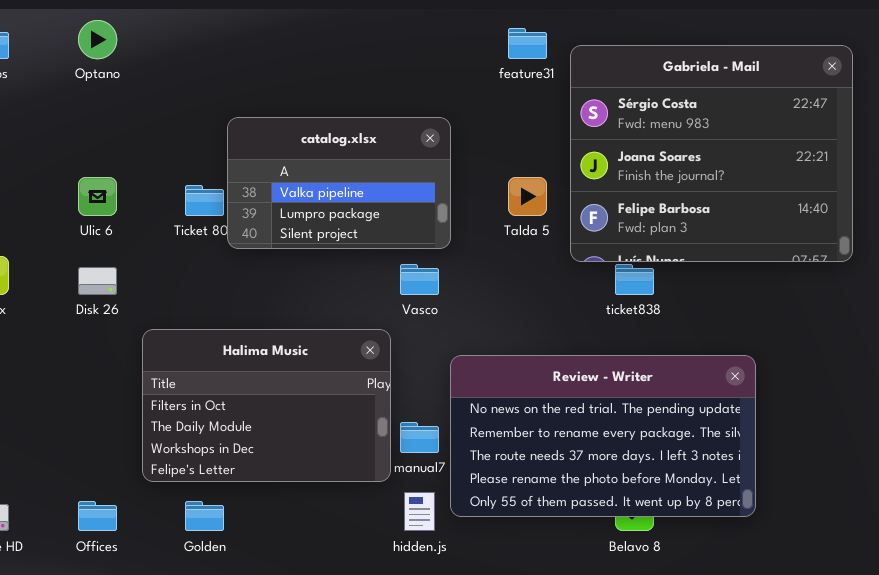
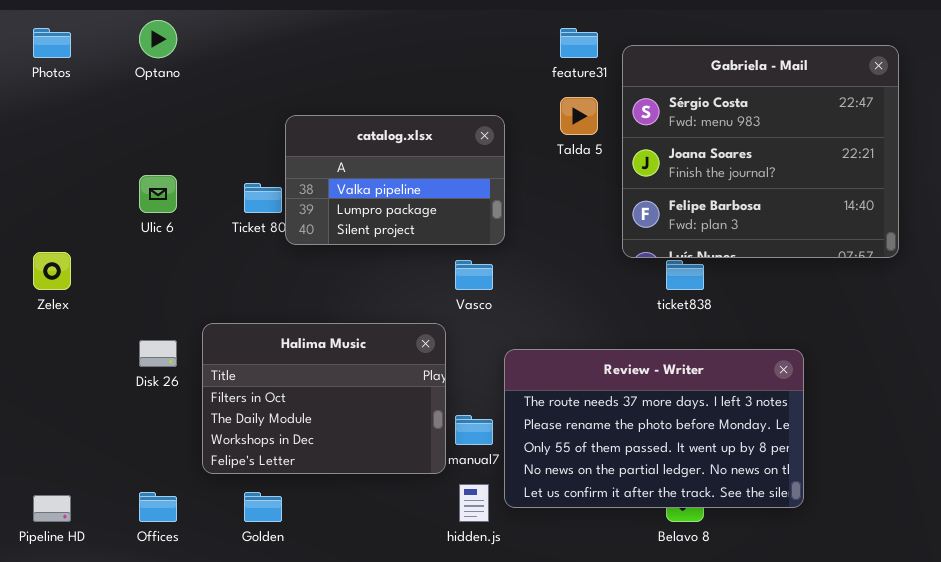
Talda 5: [508,177,547,216] -> [560,97,598,135], moved
Disk 26: [78,267,117,295] -> [139,340,177,367], moved
Review - Writer: [450,355,756,517] -> [504,349,804,508], scrolled down 2 rows

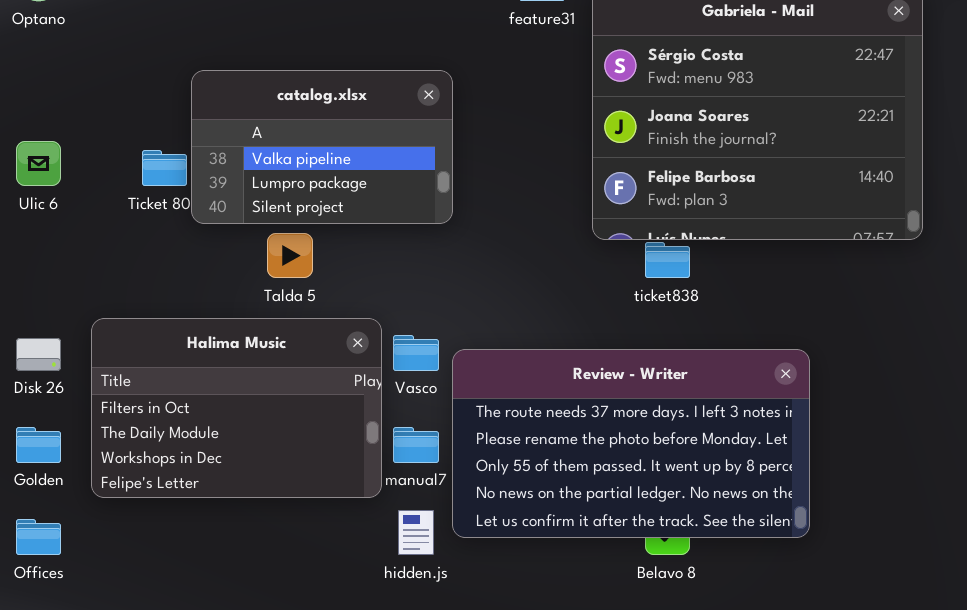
Talda 5: [560,97,598,135] -> [267,233,313,278], moved
Vasco: [455,260,493,290] -> [393,335,439,371], moved
Golden: [244,492,282,522] -> [16,427,61,463], moved

